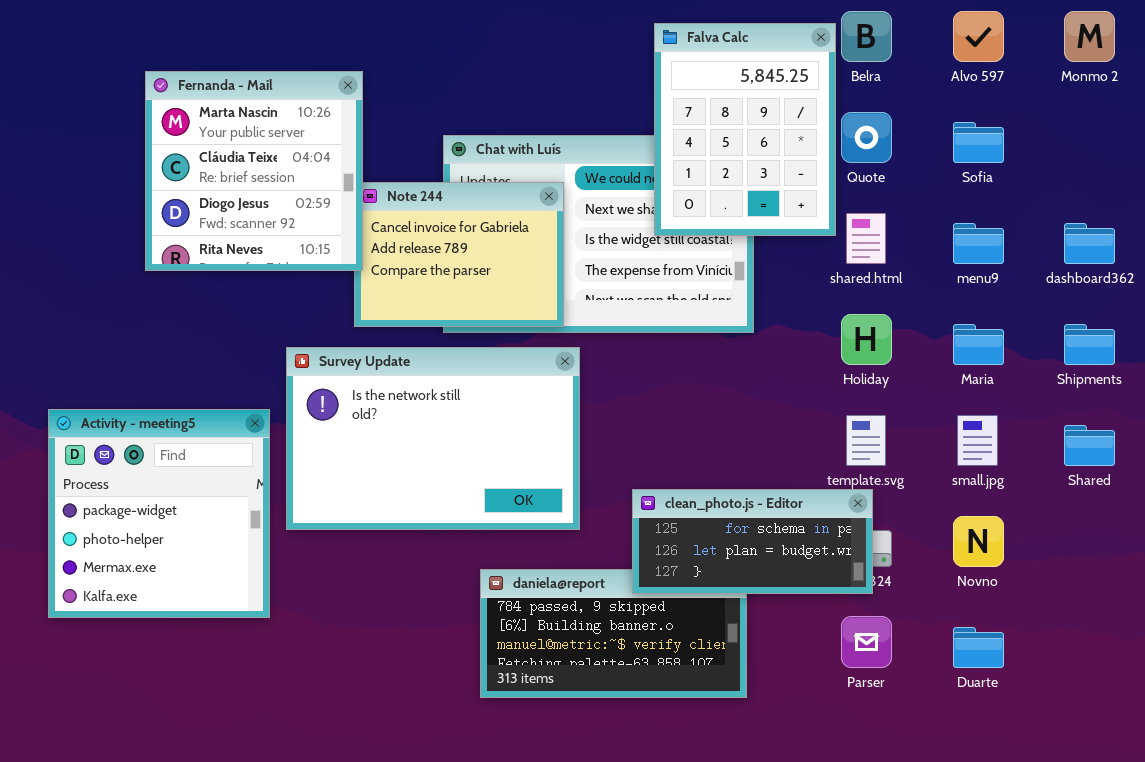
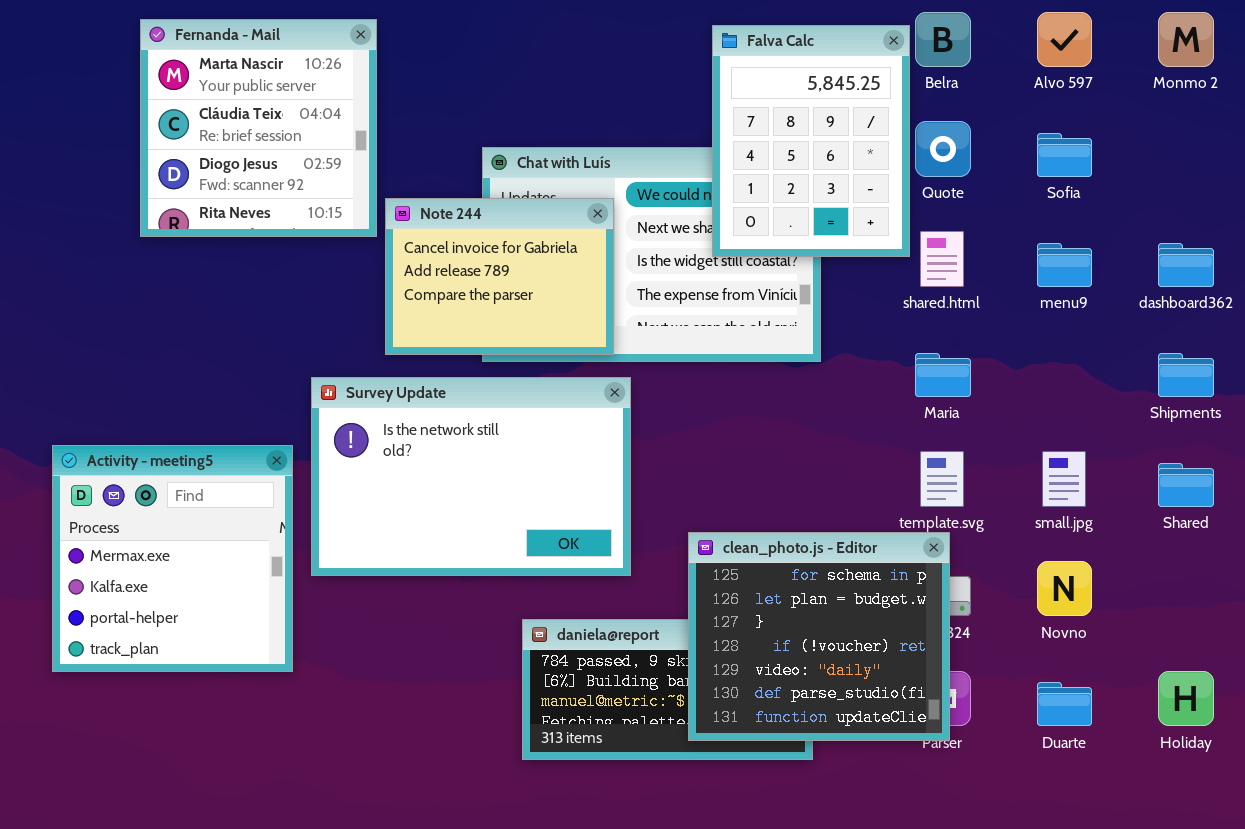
Fernanda - Mail: [145,71,363,271] -> [140,19,377,237], moved
Holiday: [841,314,892,365] -> [1158,671,1214,726], moved
Maria: [953,324,1004,365] -> [915,353,971,397], moved
Activity - meeting5: [48,409,270,618] -> [52,445,293,672], scrolled down 2 rows
clean_photo.js - Editor: [632,489,873,594] -> [688,532,950,741], resized

